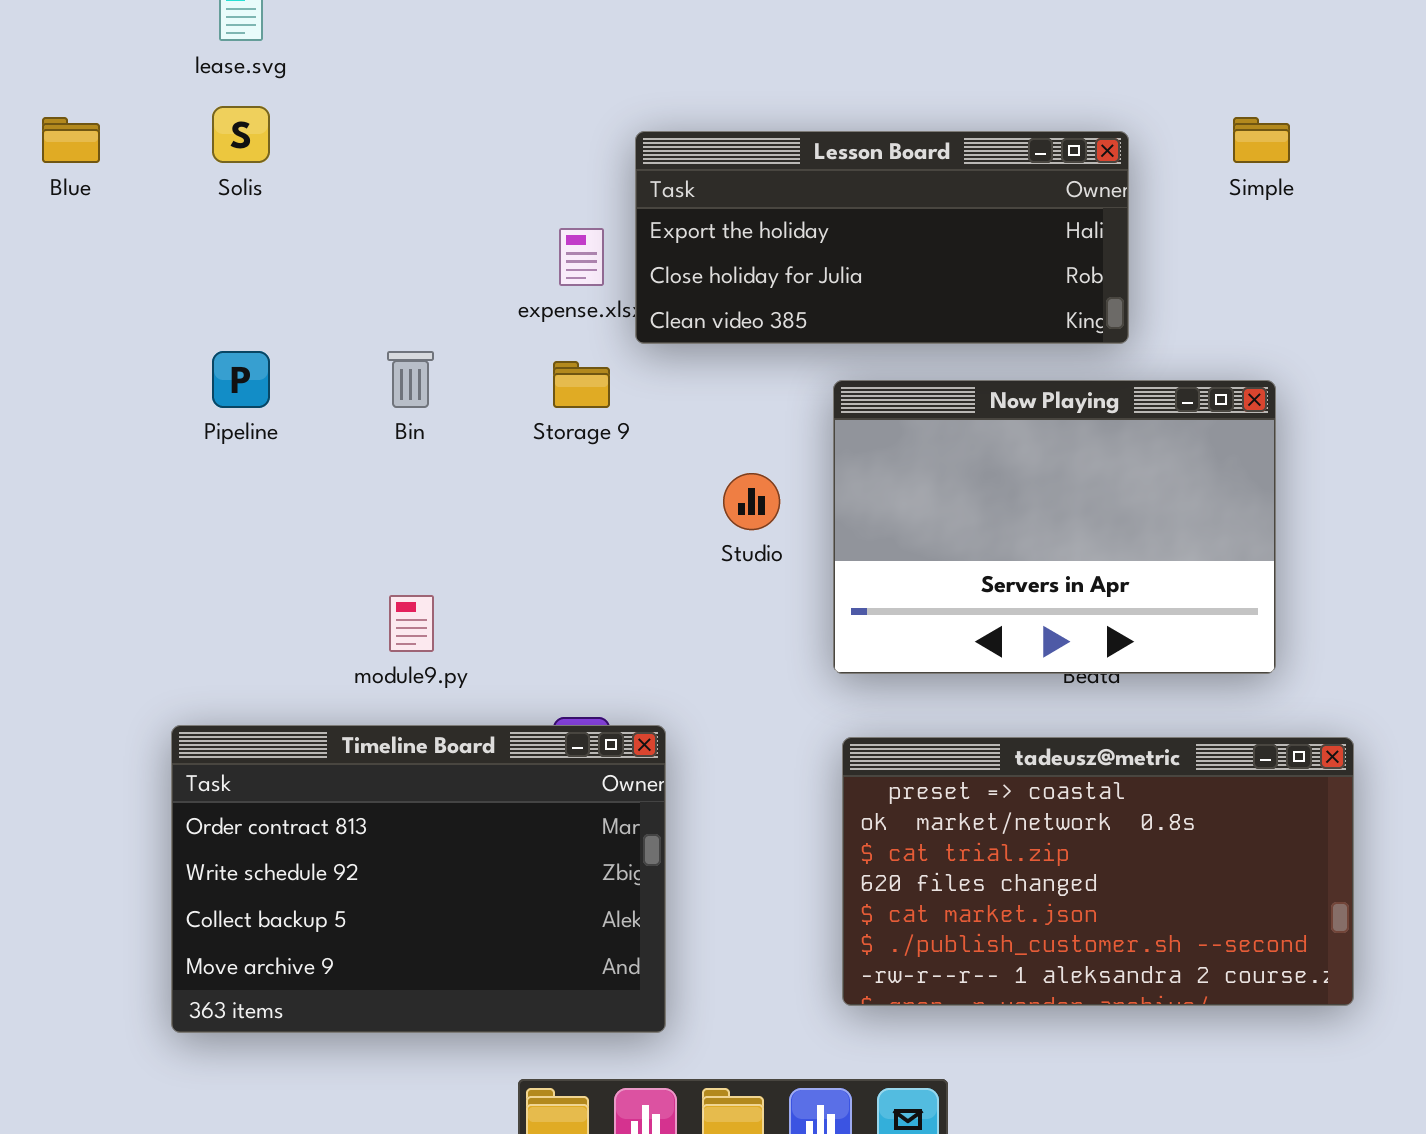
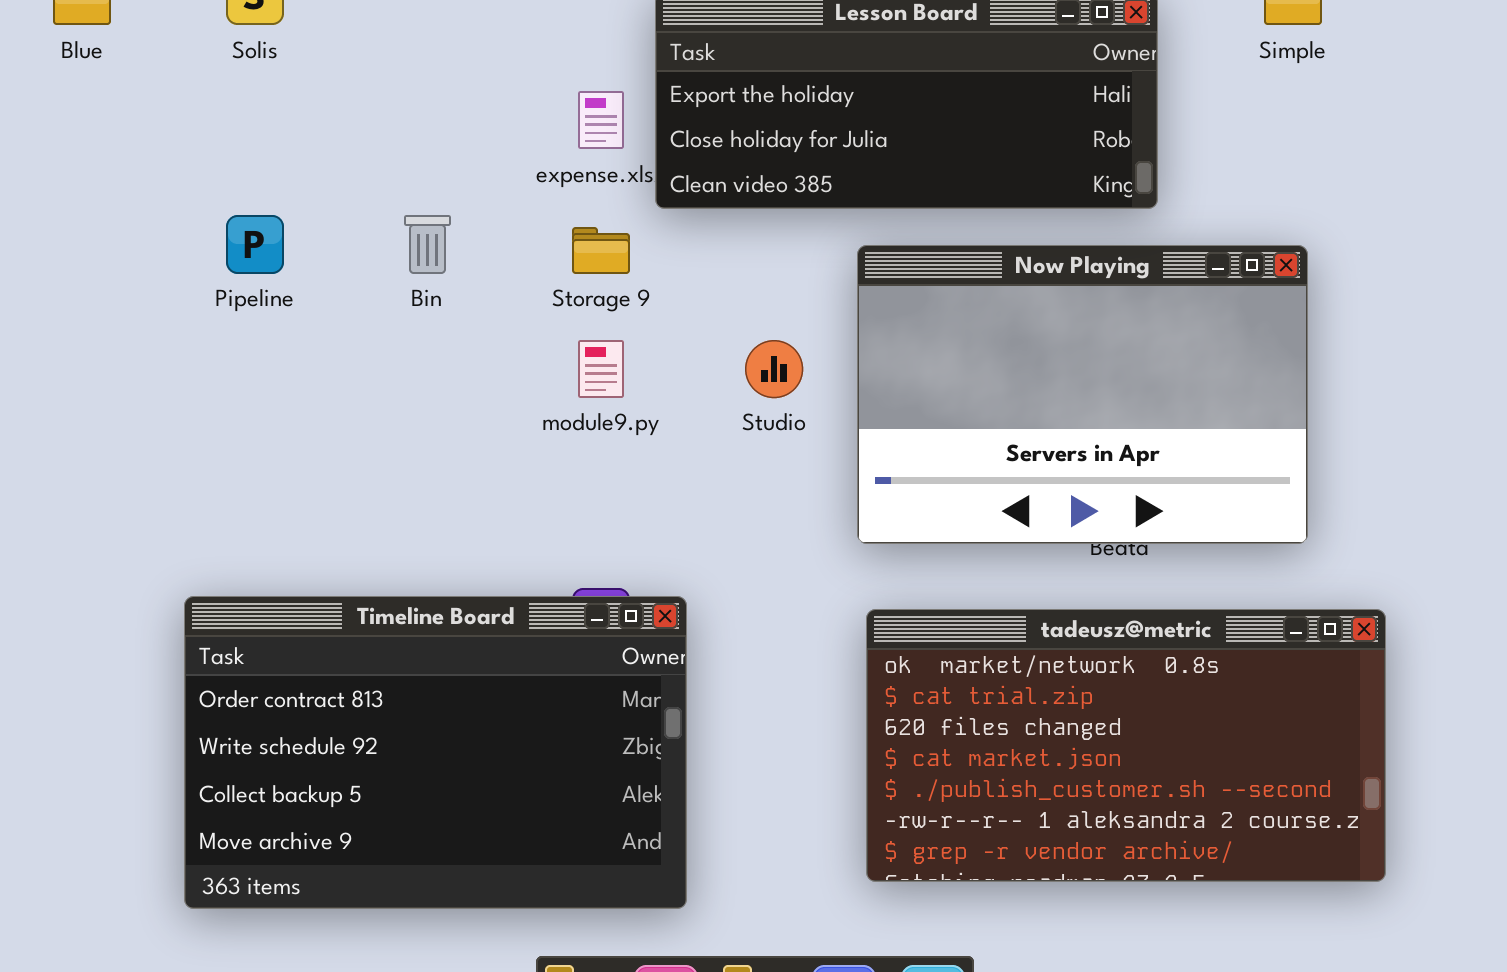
module9.py: [389,595,434,652] -> [578,340,624,398], moved
tadeusz@metric: [842,737,1354,1006] -> [866,609,1386,882], scrolled down 1 row

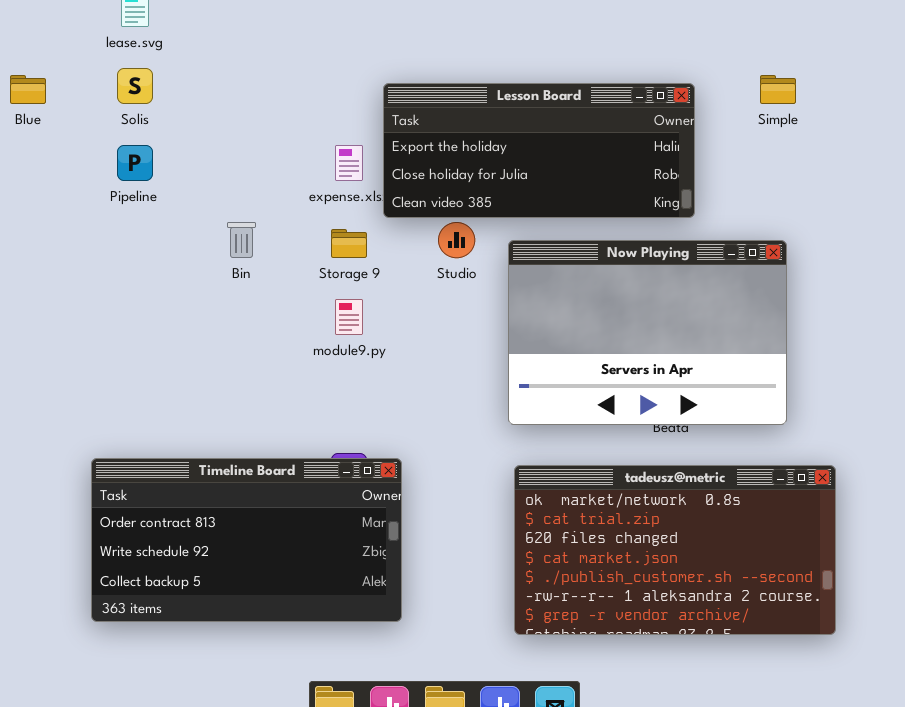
Pipeline: [226,215,284,274] -> [117,145,153,181], moved
Studio: [745,340,803,398] -> [438,222,475,258], moved
Timeline Board: [184,596,687,909] -> [91,458,402,622], resized

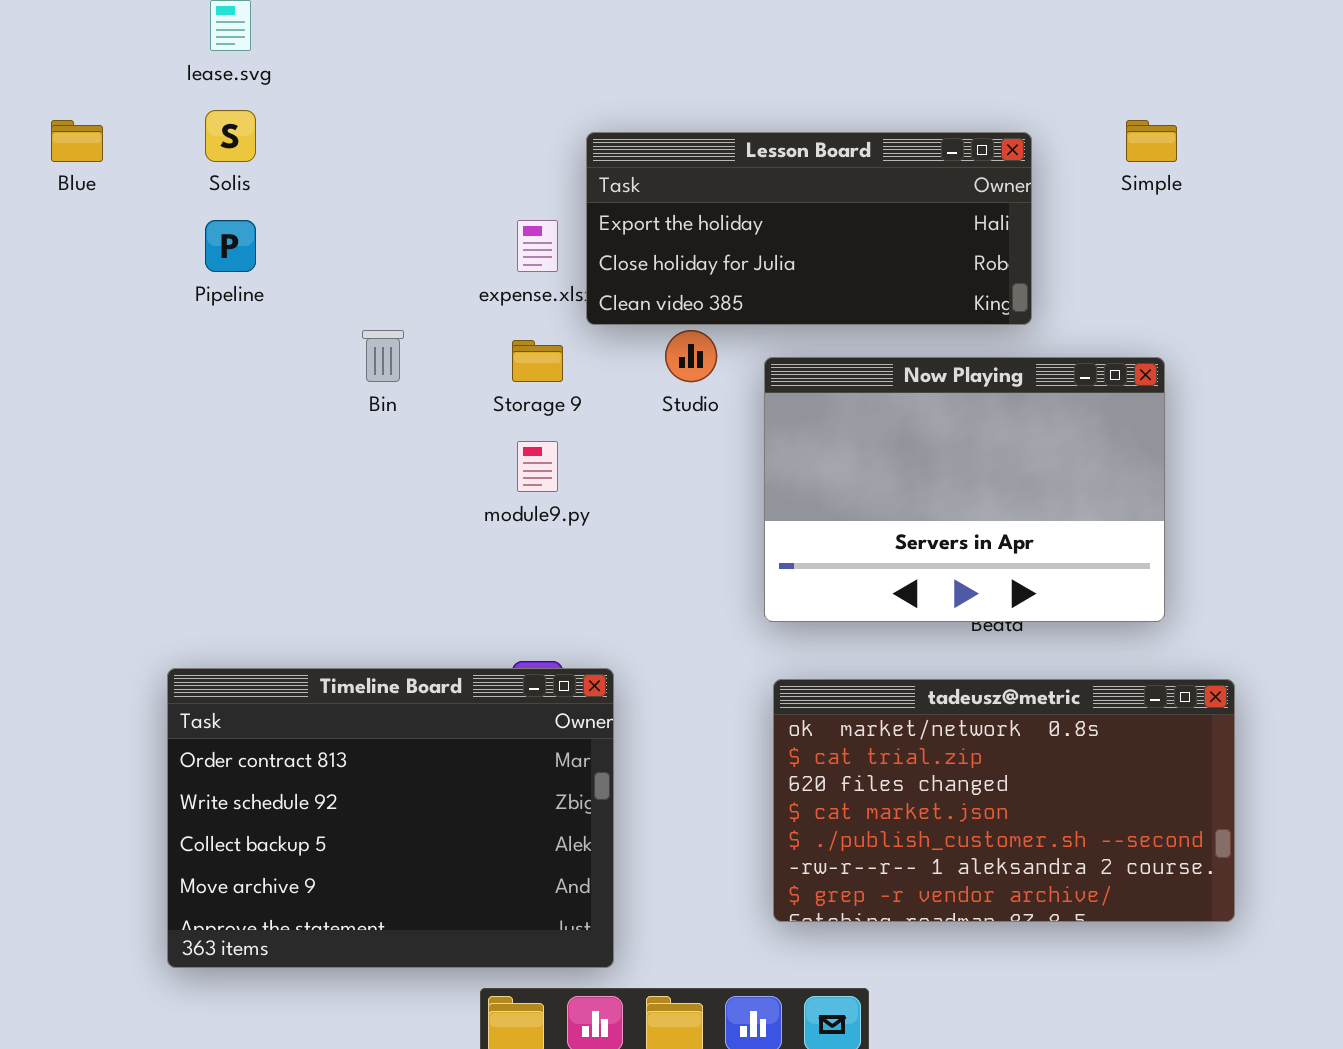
Timeline Board: [91,458,402,622] -> [167,668,614,968], resized

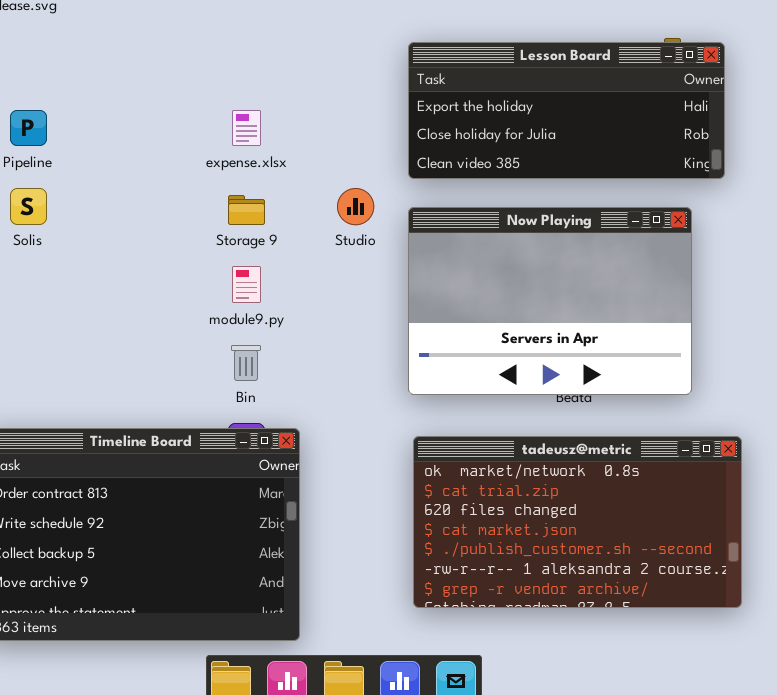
Solis: [205,110,256,162] -> [10,188,47,225], moved
Lesson Board: [586,132,1032,325] -> [408,42,725,179], moved
Bin: [362,330,404,382] -> [231,345,261,381], moved

